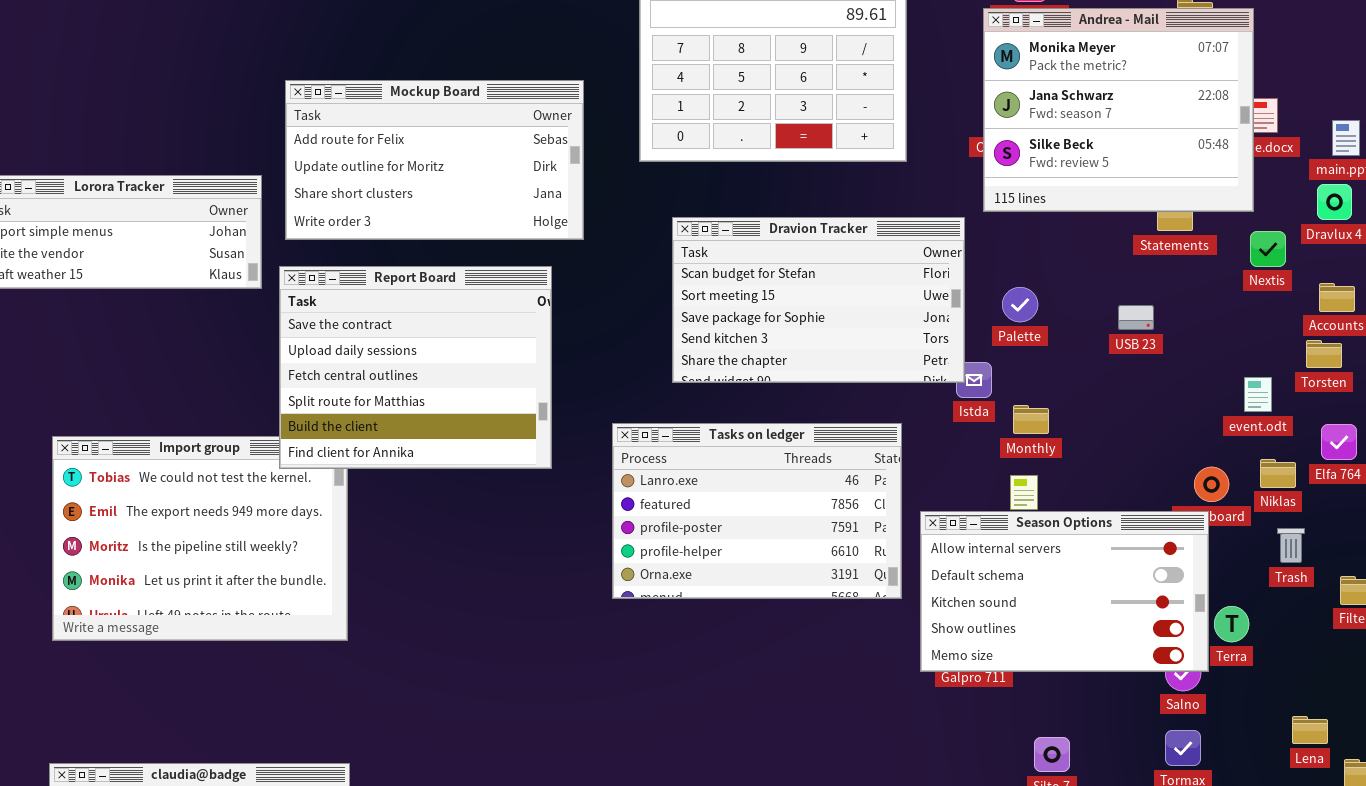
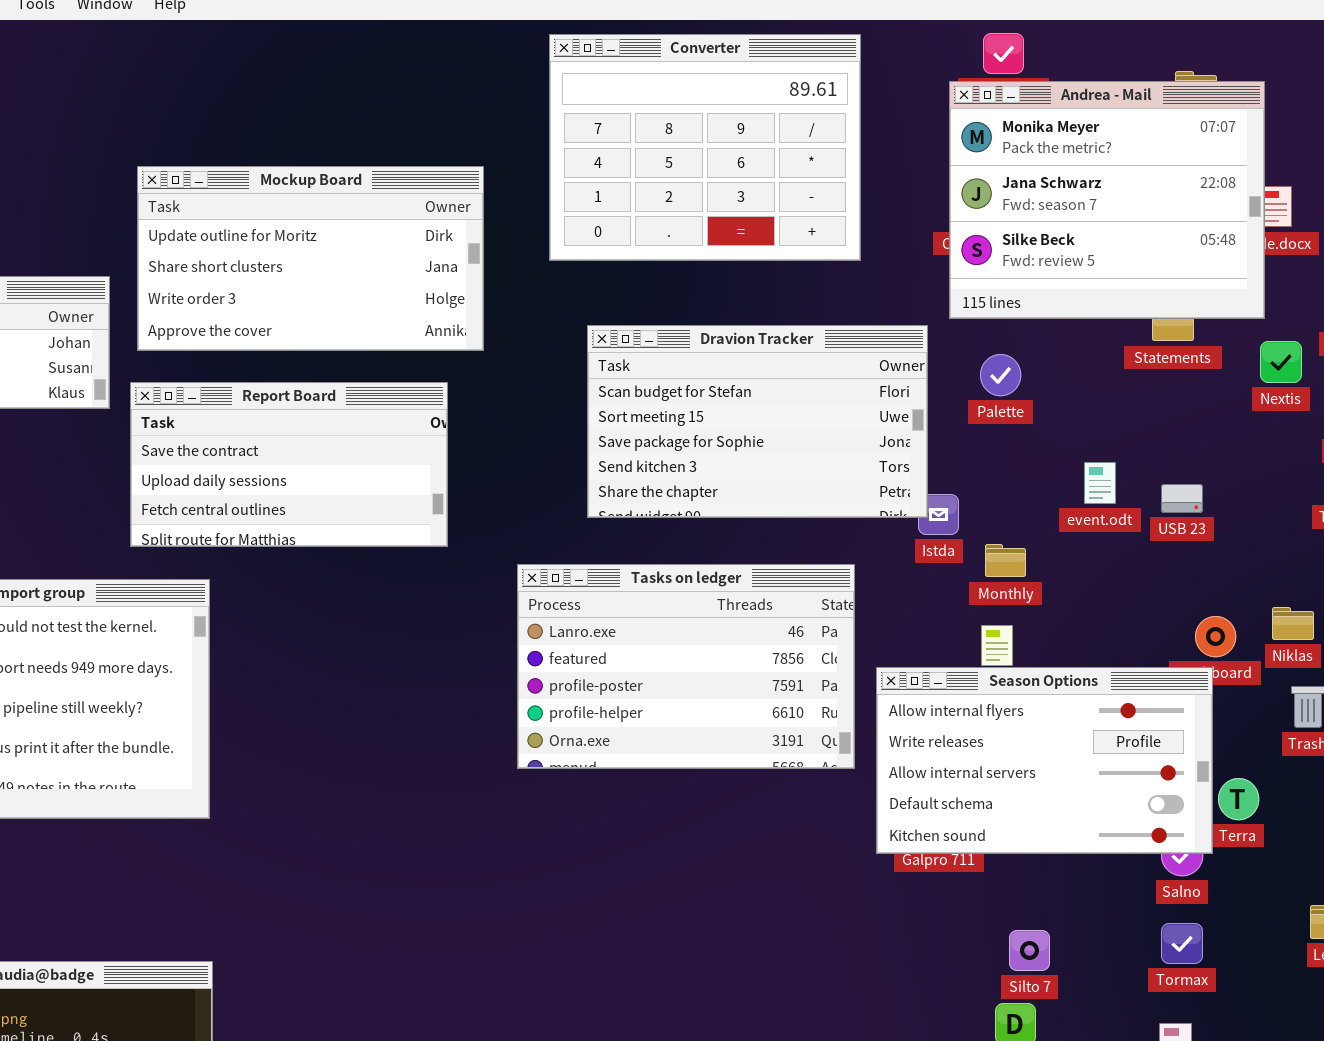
Mockup Board: [285,80,584,240] -> [137,166,484,351], scrolled down 1 row
Report Board: [279,266,552,469] -> [130,382,448,547], resized
Palette: [1002,287,1038,322] -> [980,354,1021,396], moved
USB 23: [1118,305,1154,330] -> [1161,484,1203,513], moved
event.odt: [1244,377,1272,412] -> [1084,462,1116,504], moved
Season Options: [920,511,1209,672] -> [876,667,1213,854], scrolled up 2 rows

